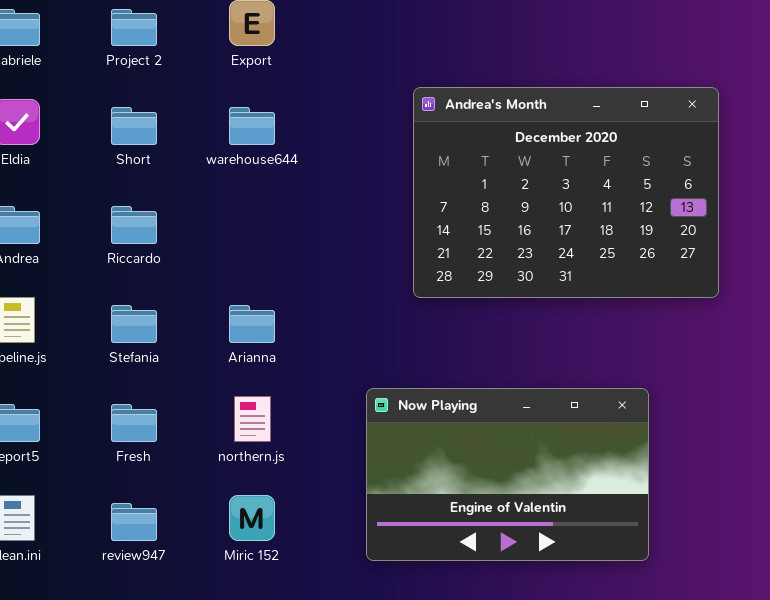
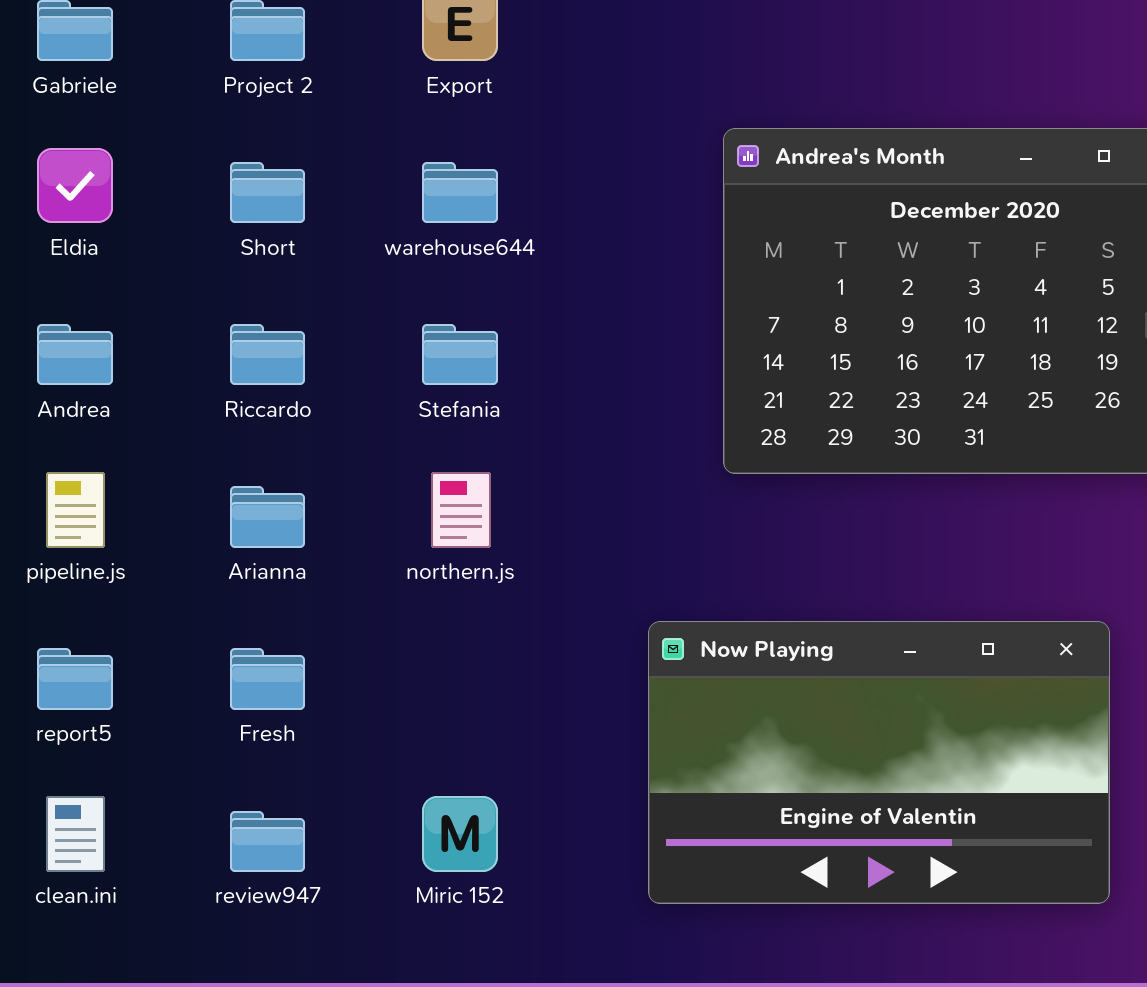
Stefania: [111,305,157,343] -> [422,324,498,385], moved
Arianna: [229,305,275,343] -> [230,486,305,548], moved
northern.js: [234,396,271,442] -> [431,472,491,548], moved

